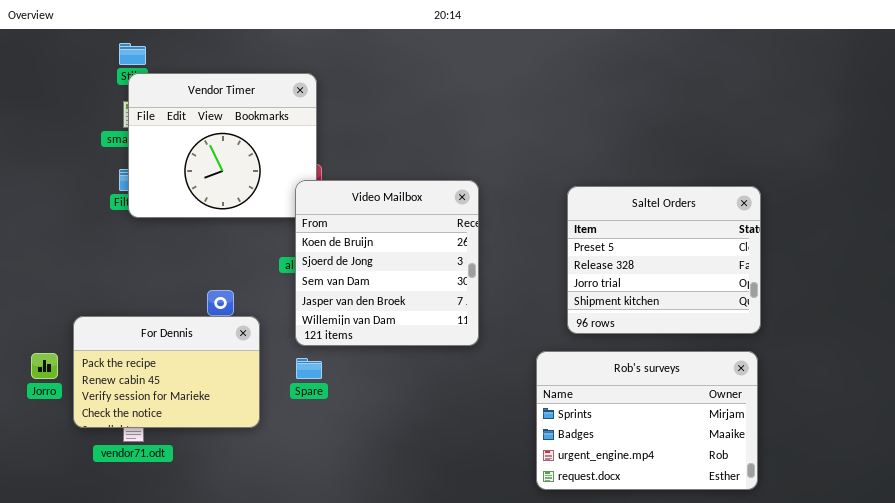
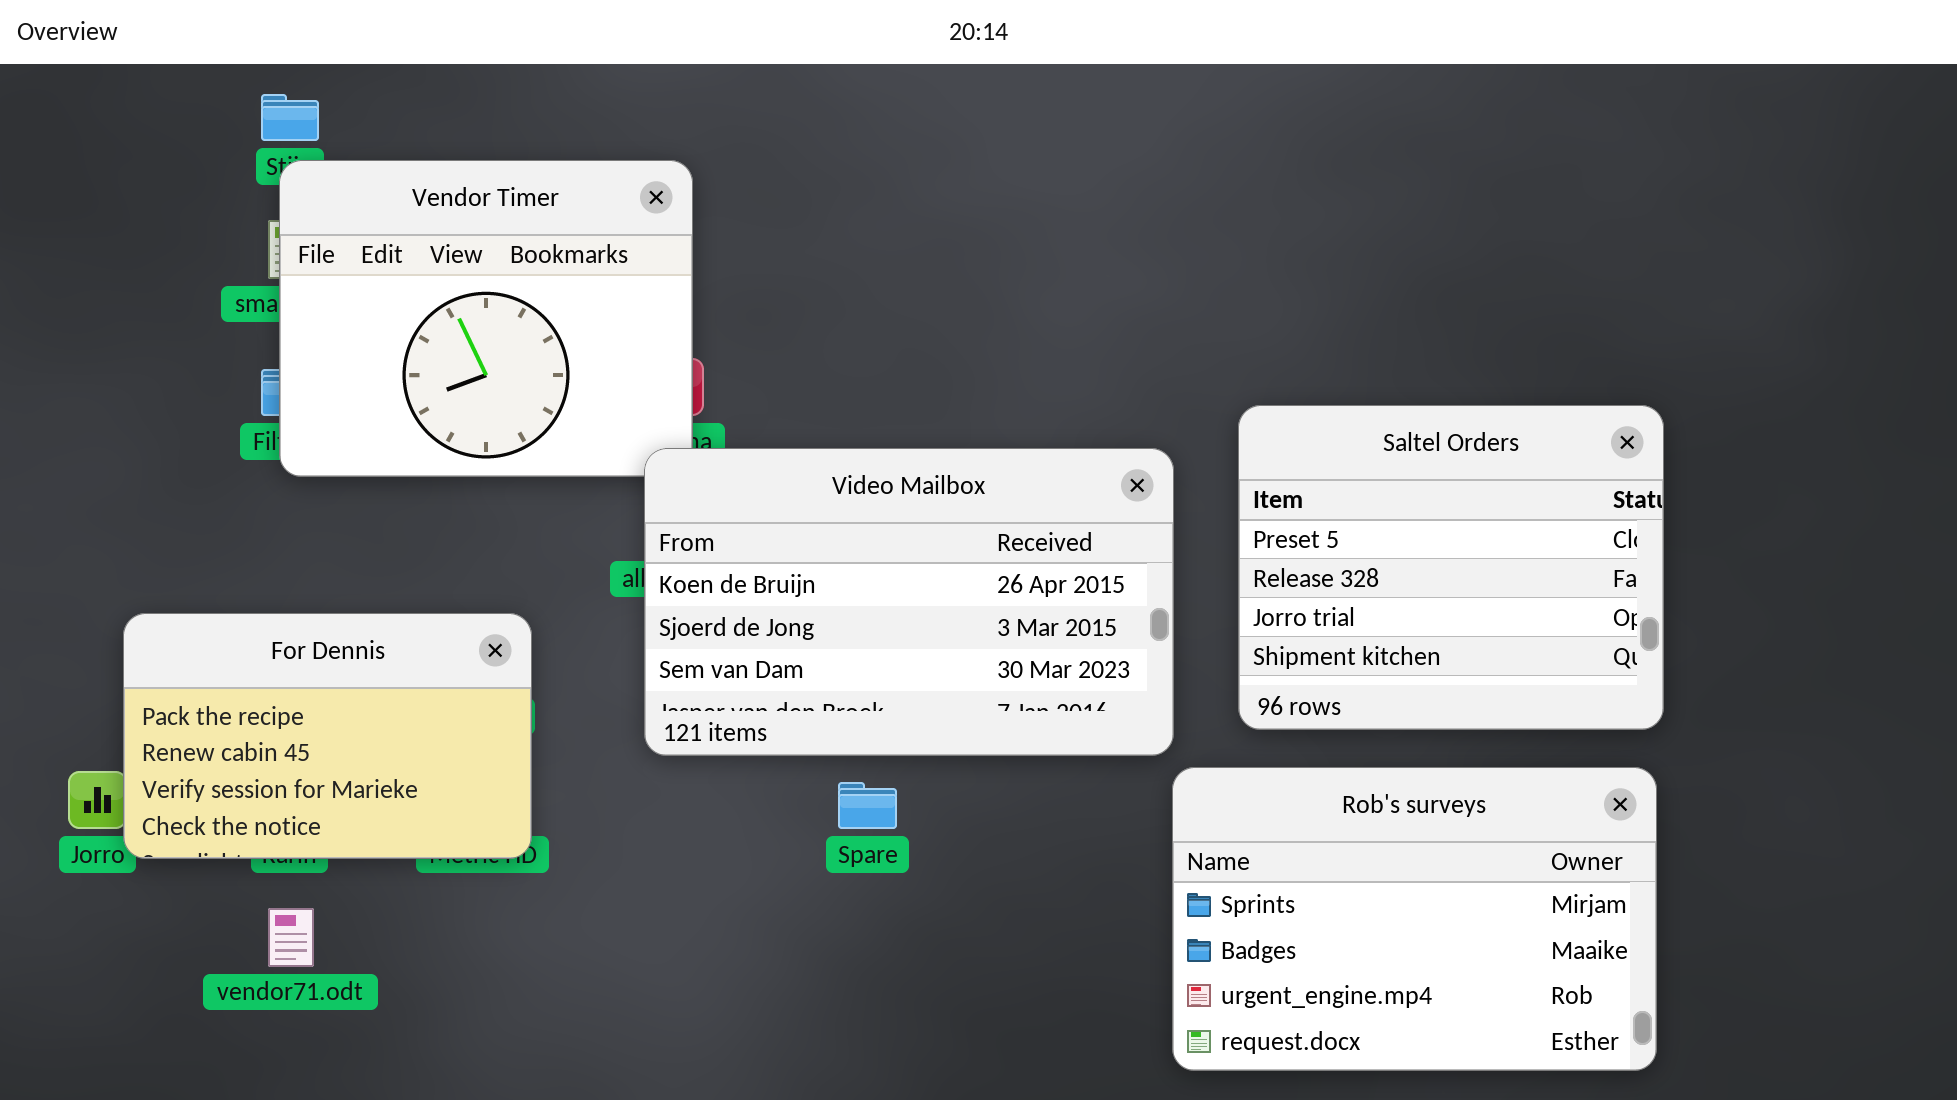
Video Mailbox: [295,180,479,346] -> [644,448,1174,756], resized
For Dennis: [73,316,260,428] -> [123,613,532,859], moved
Spare: [296,358,322,379] -> [838,782,897,829], moved

